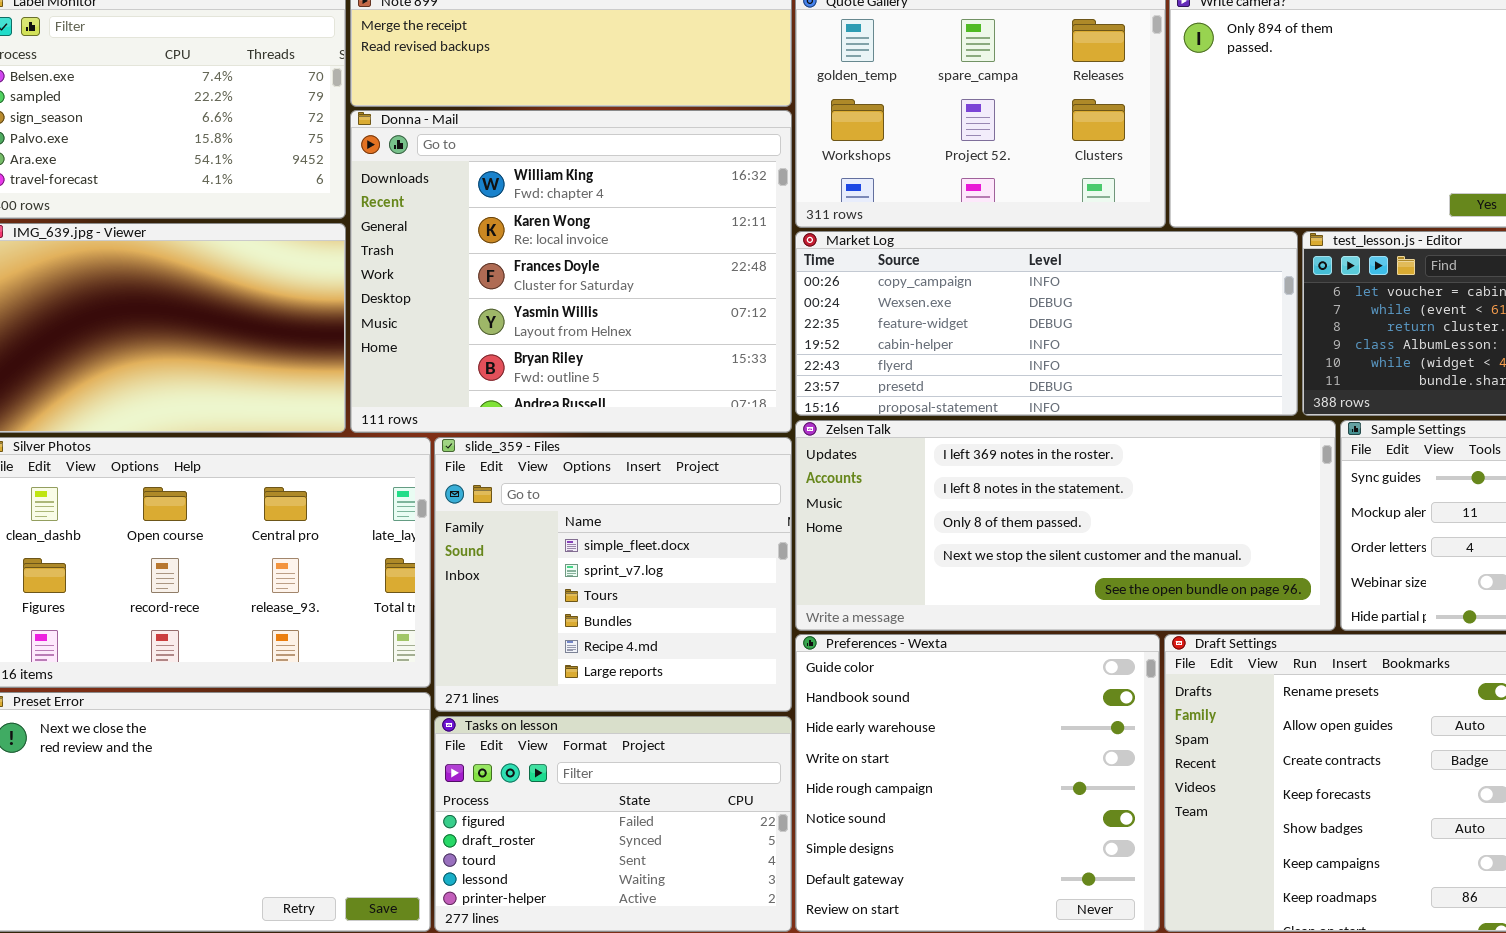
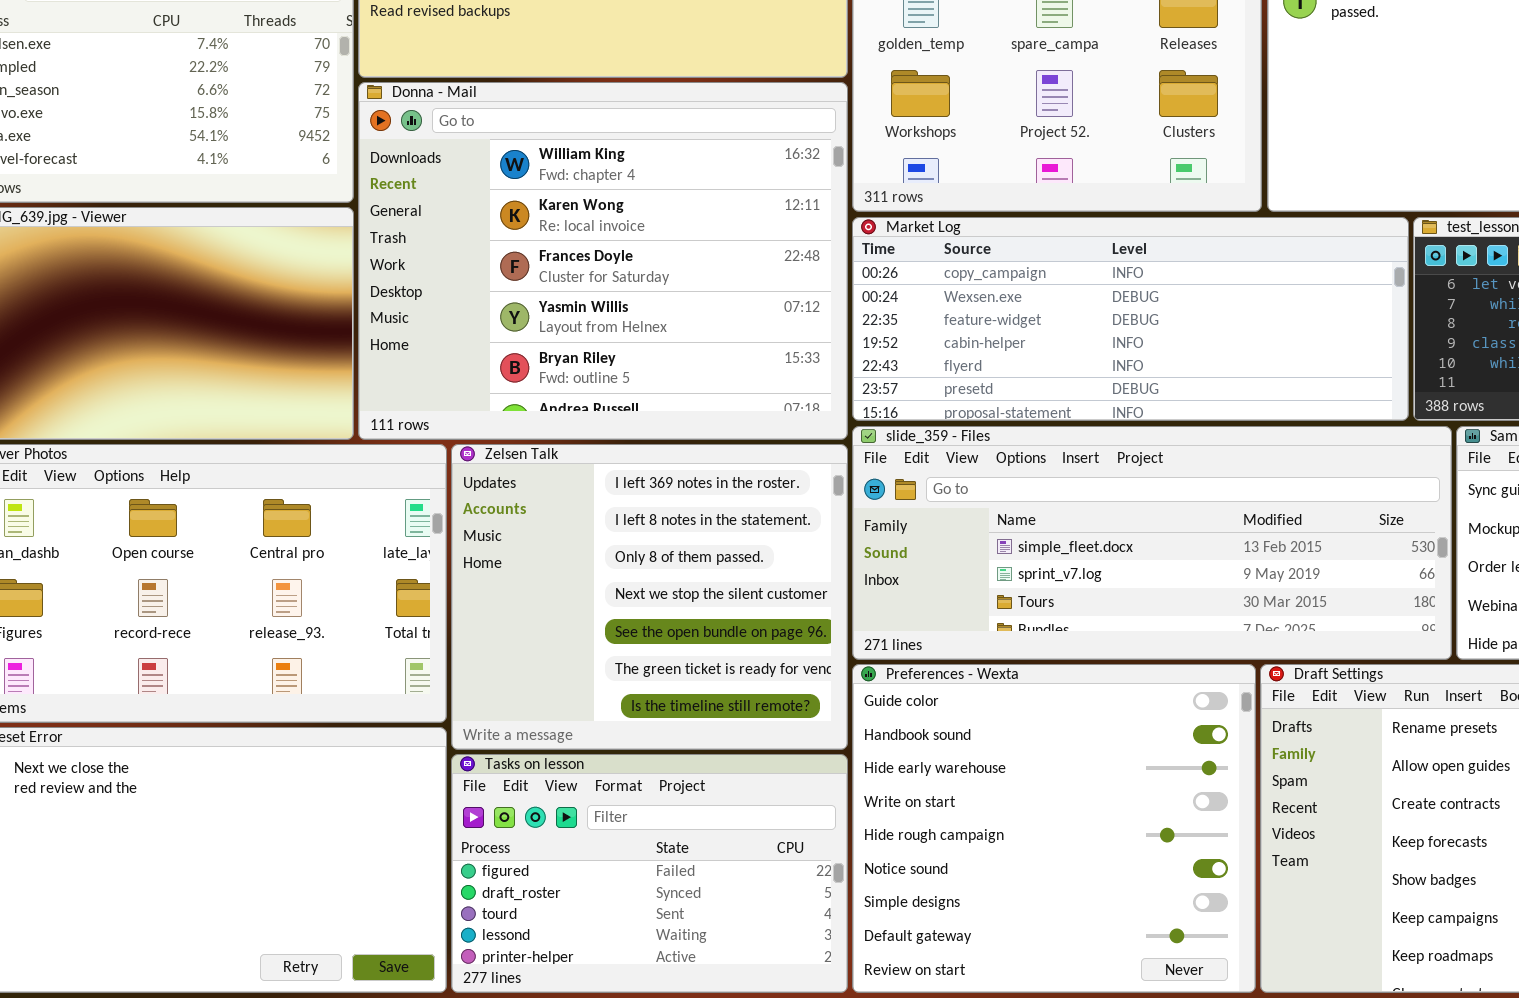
Zelsen Talk: [795,420,1336,631] -> [451,444,848,750], moved, resized
slide_359 - Files: [434,437,792,712] -> [852,426,1452,660], moved, resized

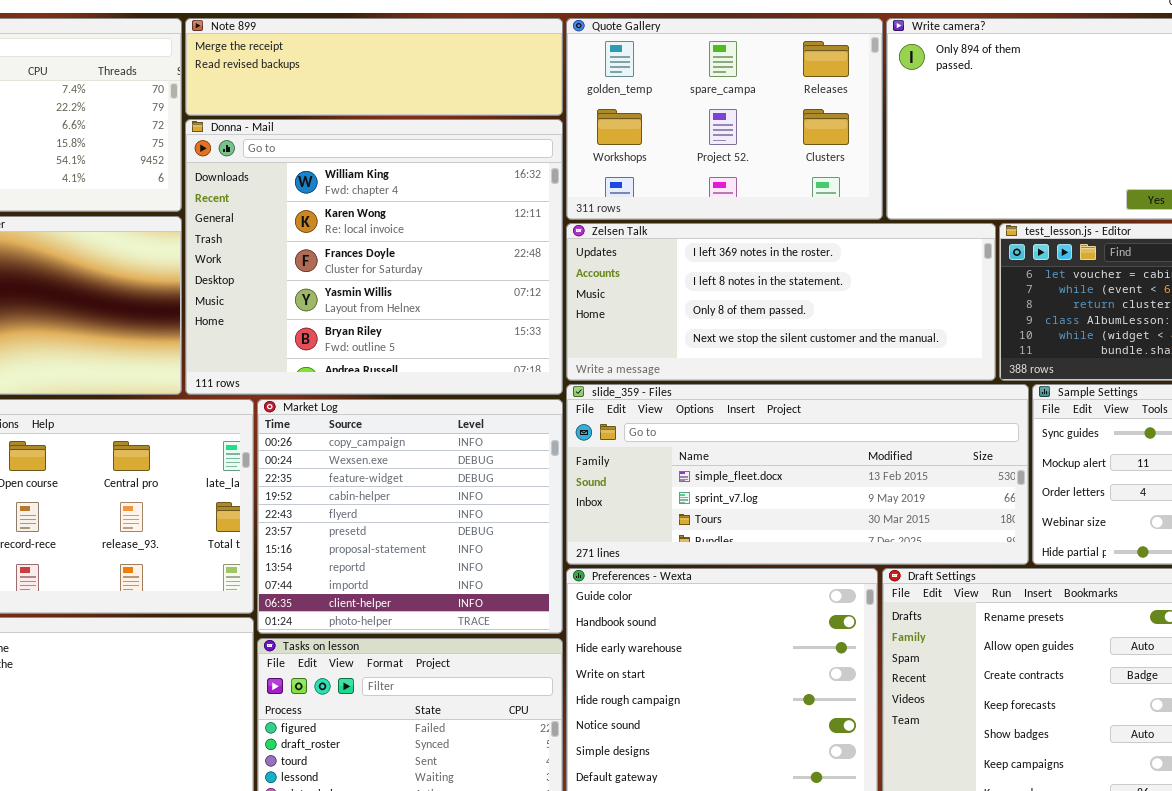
Market Log: [852,217,1409,421] -> [257,399,563,634], moved, resized
Zelsen Talk: [451,444,848,750] -> [566,223,996,381], moved, resized

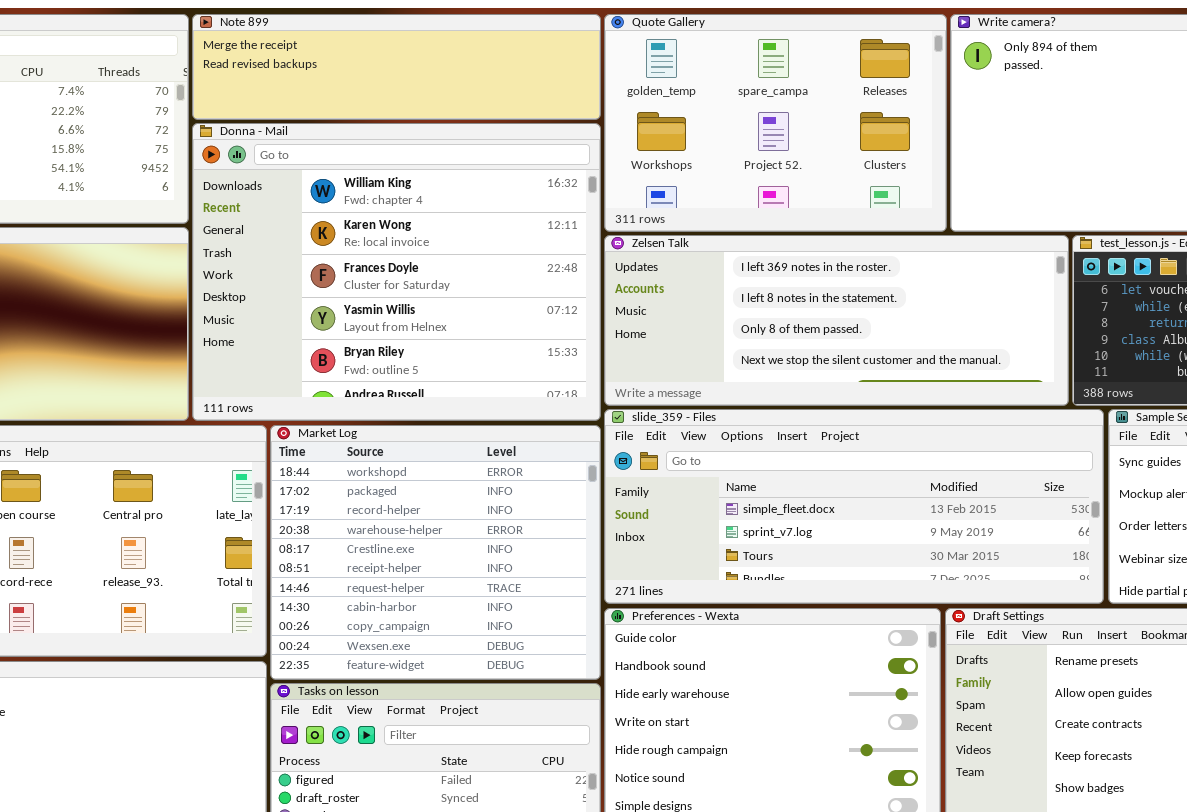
Market Log: [257,399,563,634] -> [270,425,601,680], scrolled up 8 rows

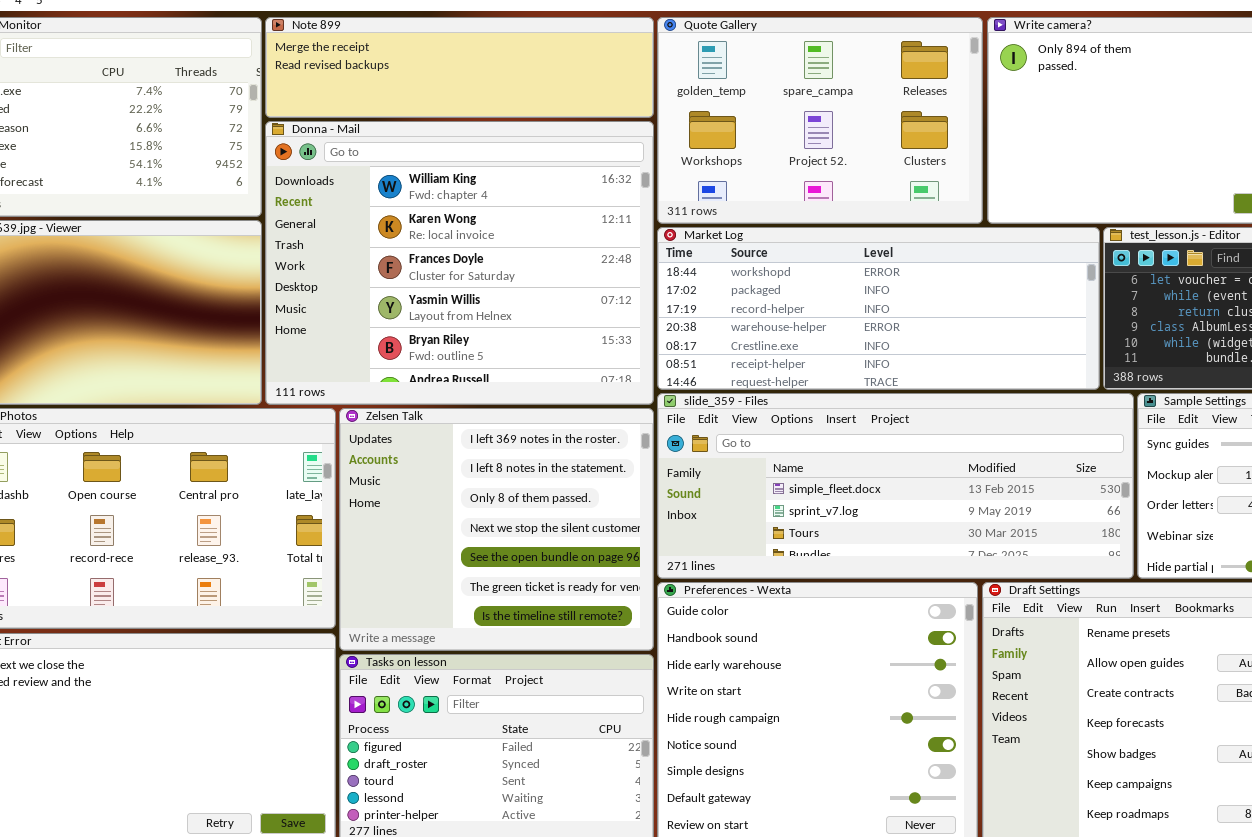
Zelsen Talk: [604,235,1069,406] -> [339,408,654,651], moved, resized
Market Log: [270,425,601,680] -> [657,227,1100,390], moved, resized

